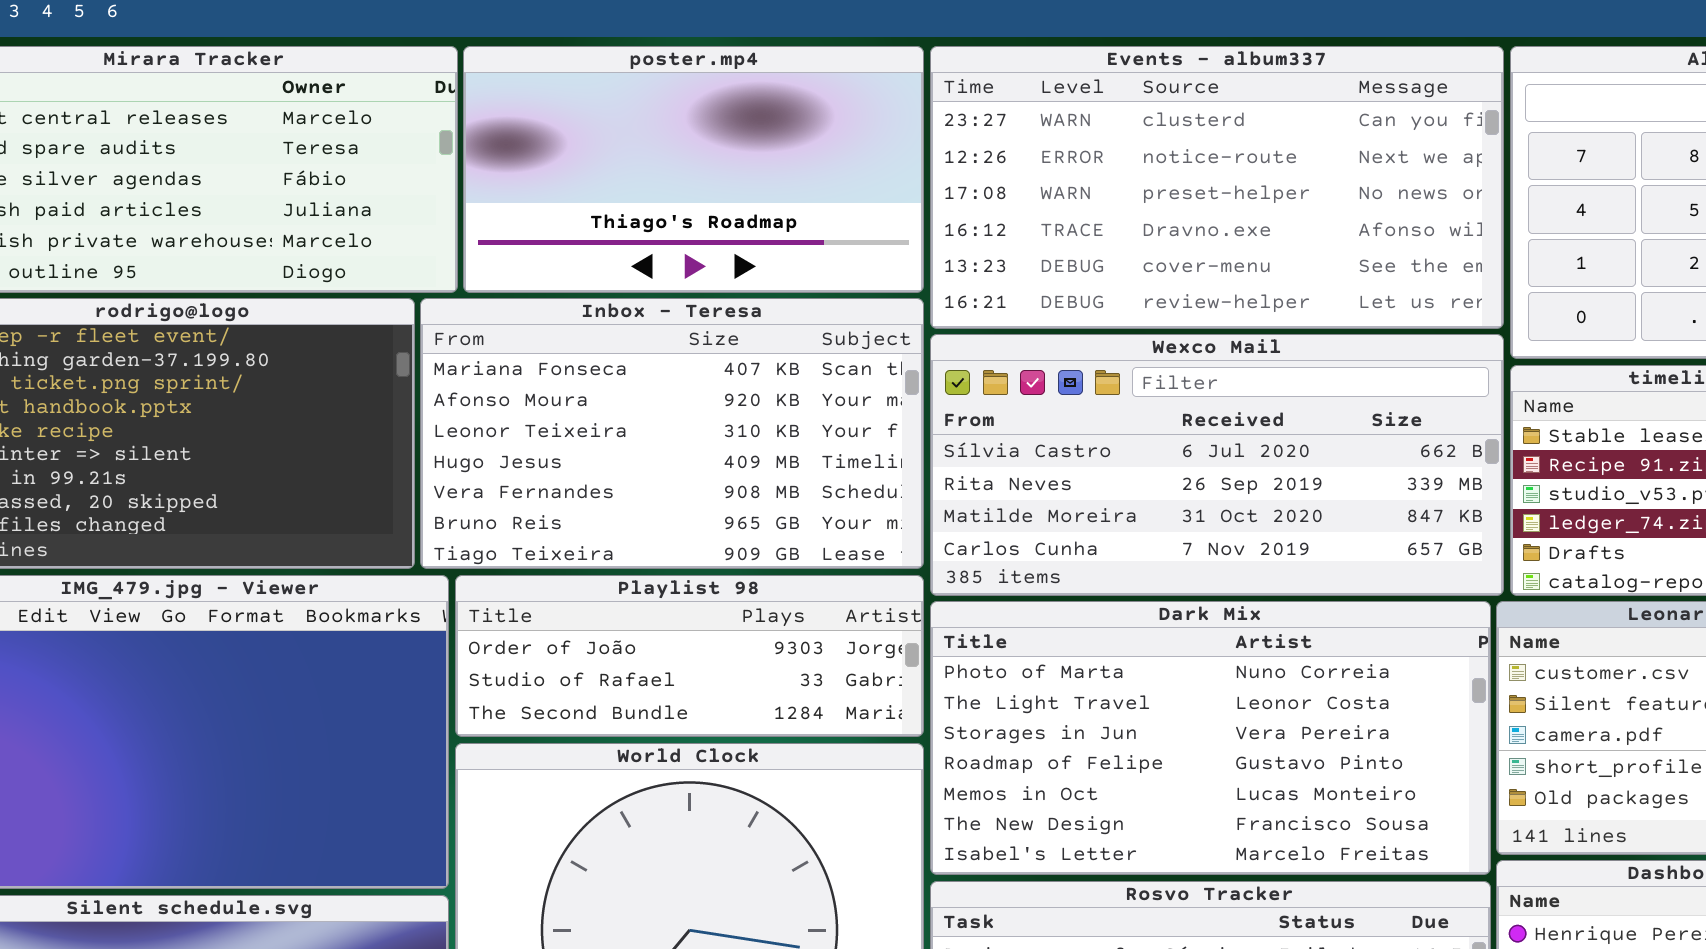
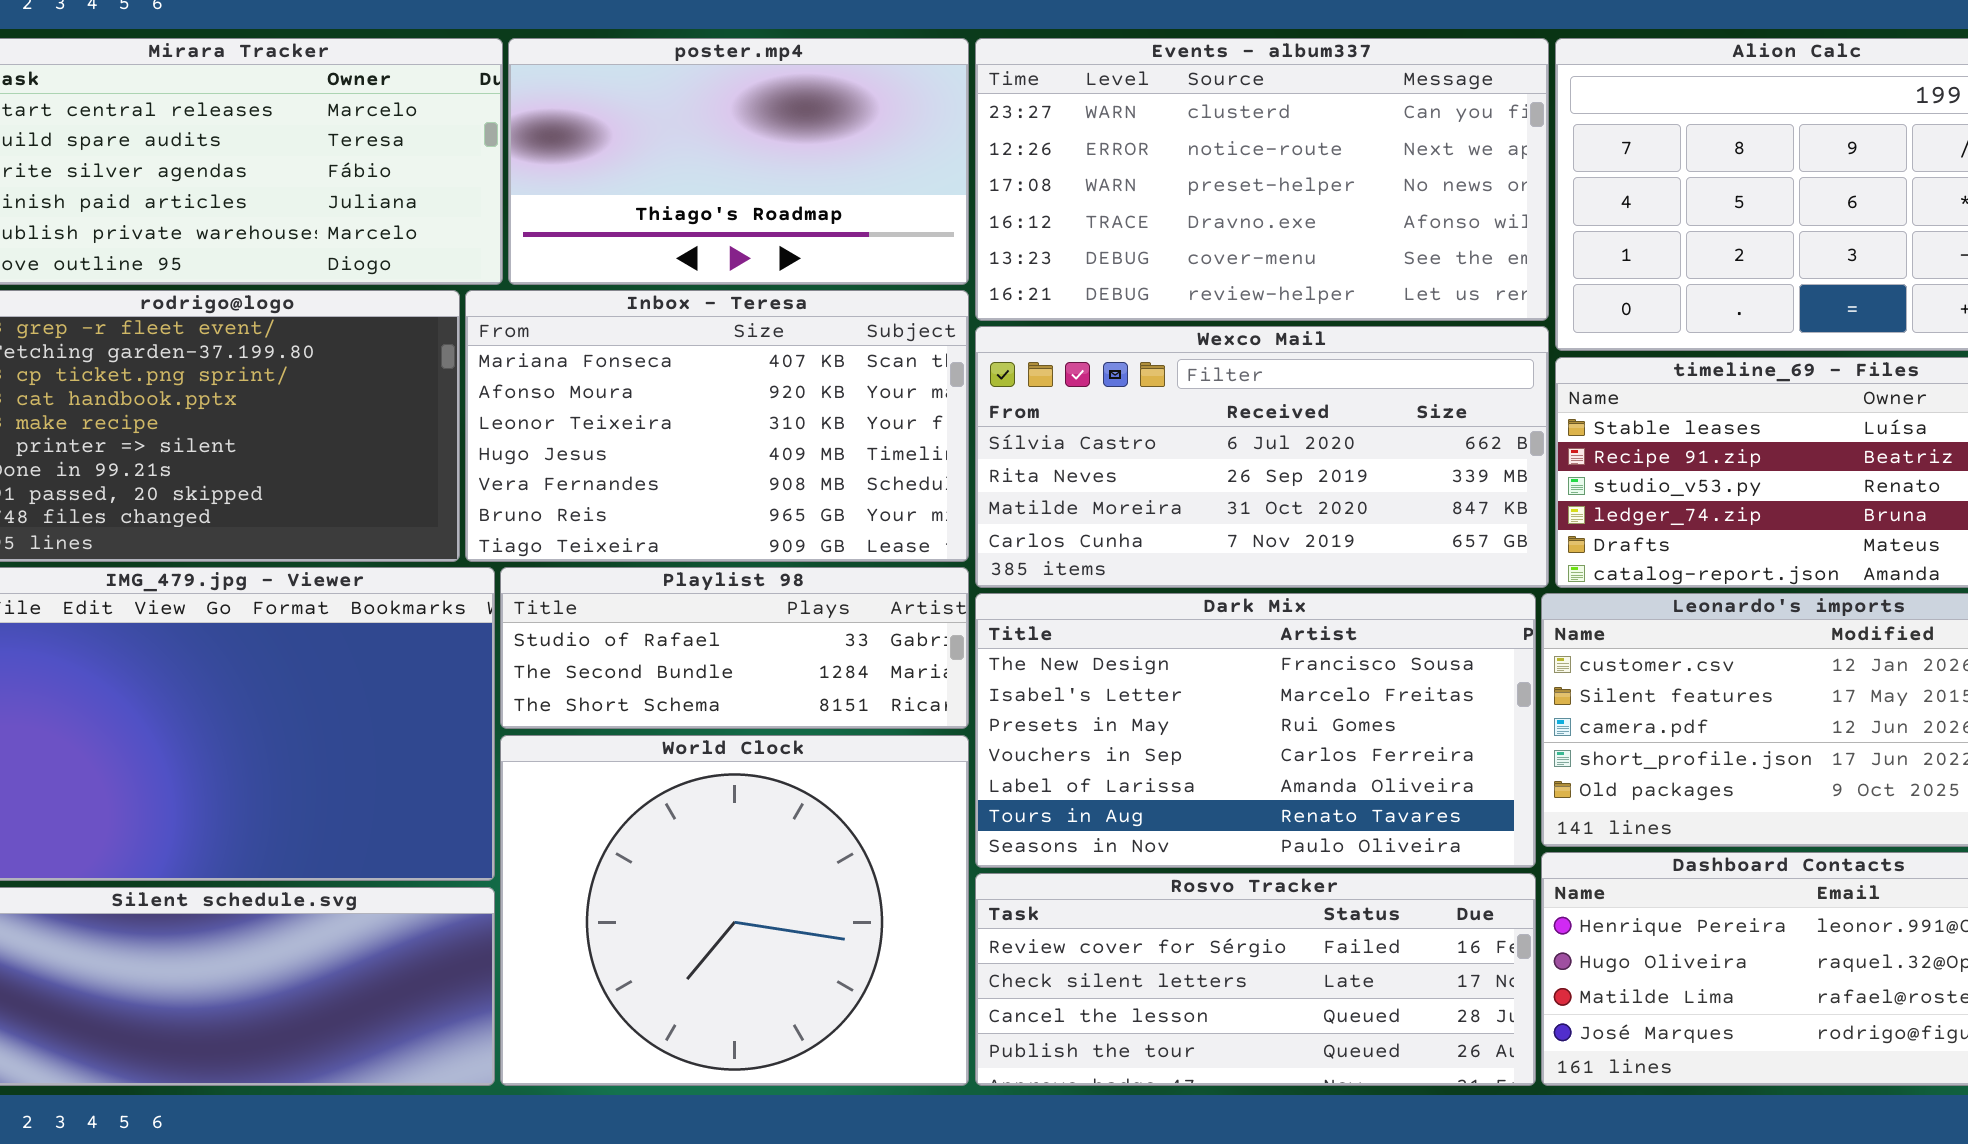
Playlist 98: [455,575,924,737] -> [500,567,969,729], scrolled down 1 row
Dark Mix: [930,601,1491,875] -> [975,593,1536,868], scrolled down 5 rows

